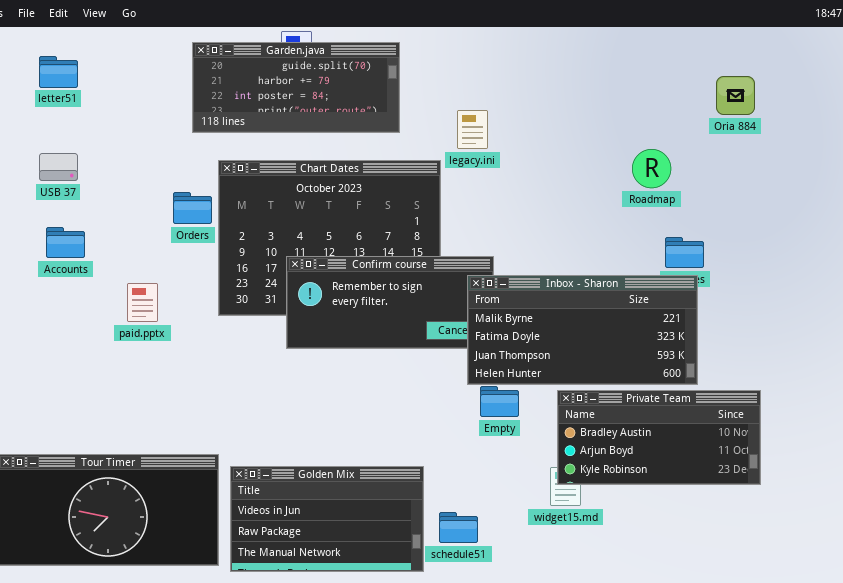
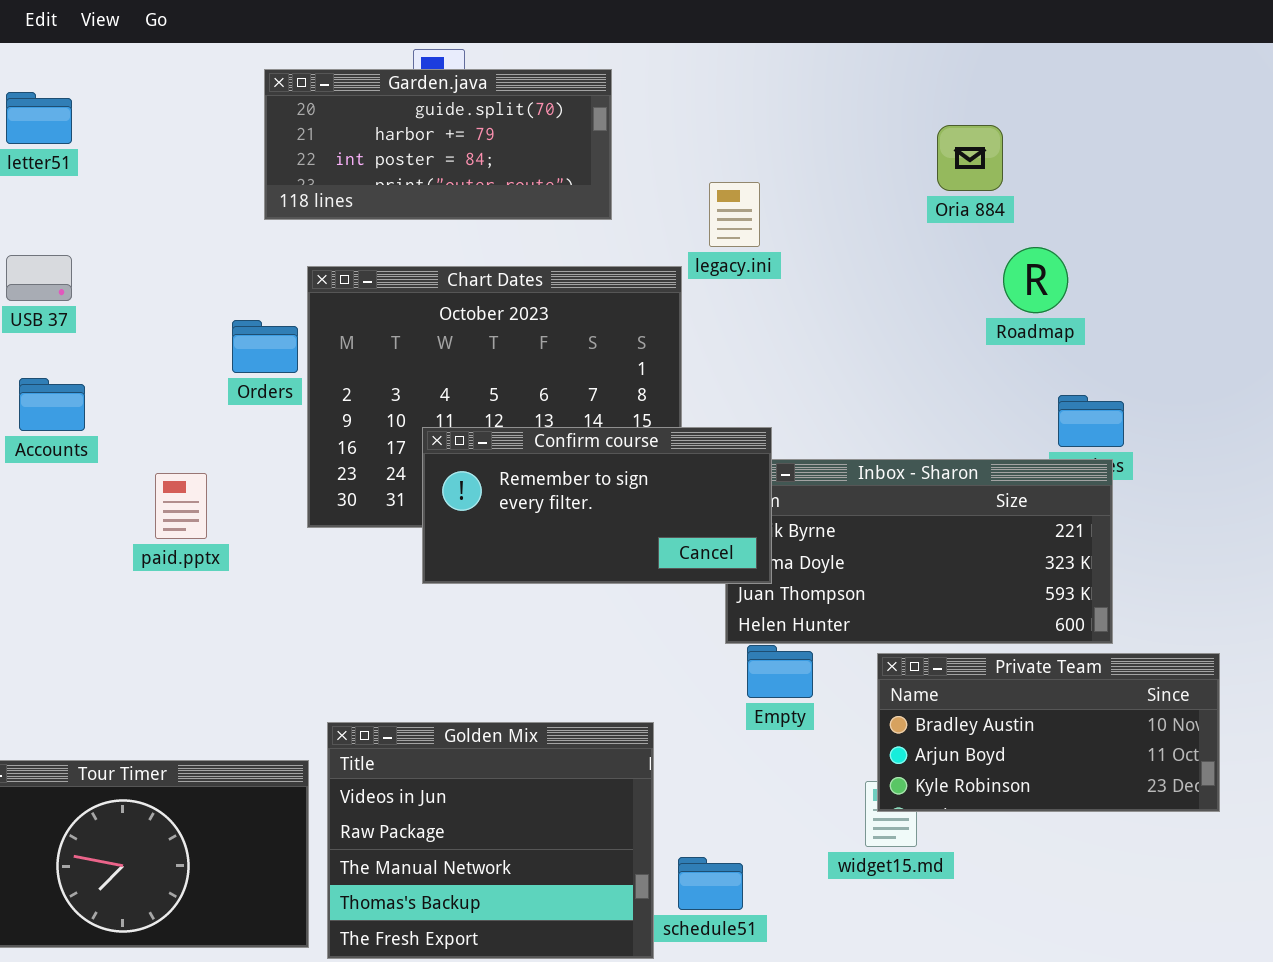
Oria 884: [716,76,755,115] -> [937,125,1003,191], moved
Confirm course: [286,256,494,349] -> [422,427,772,584], raised
Golden Mix: [230,466,424,572] -> [327,722,654,959], resized

